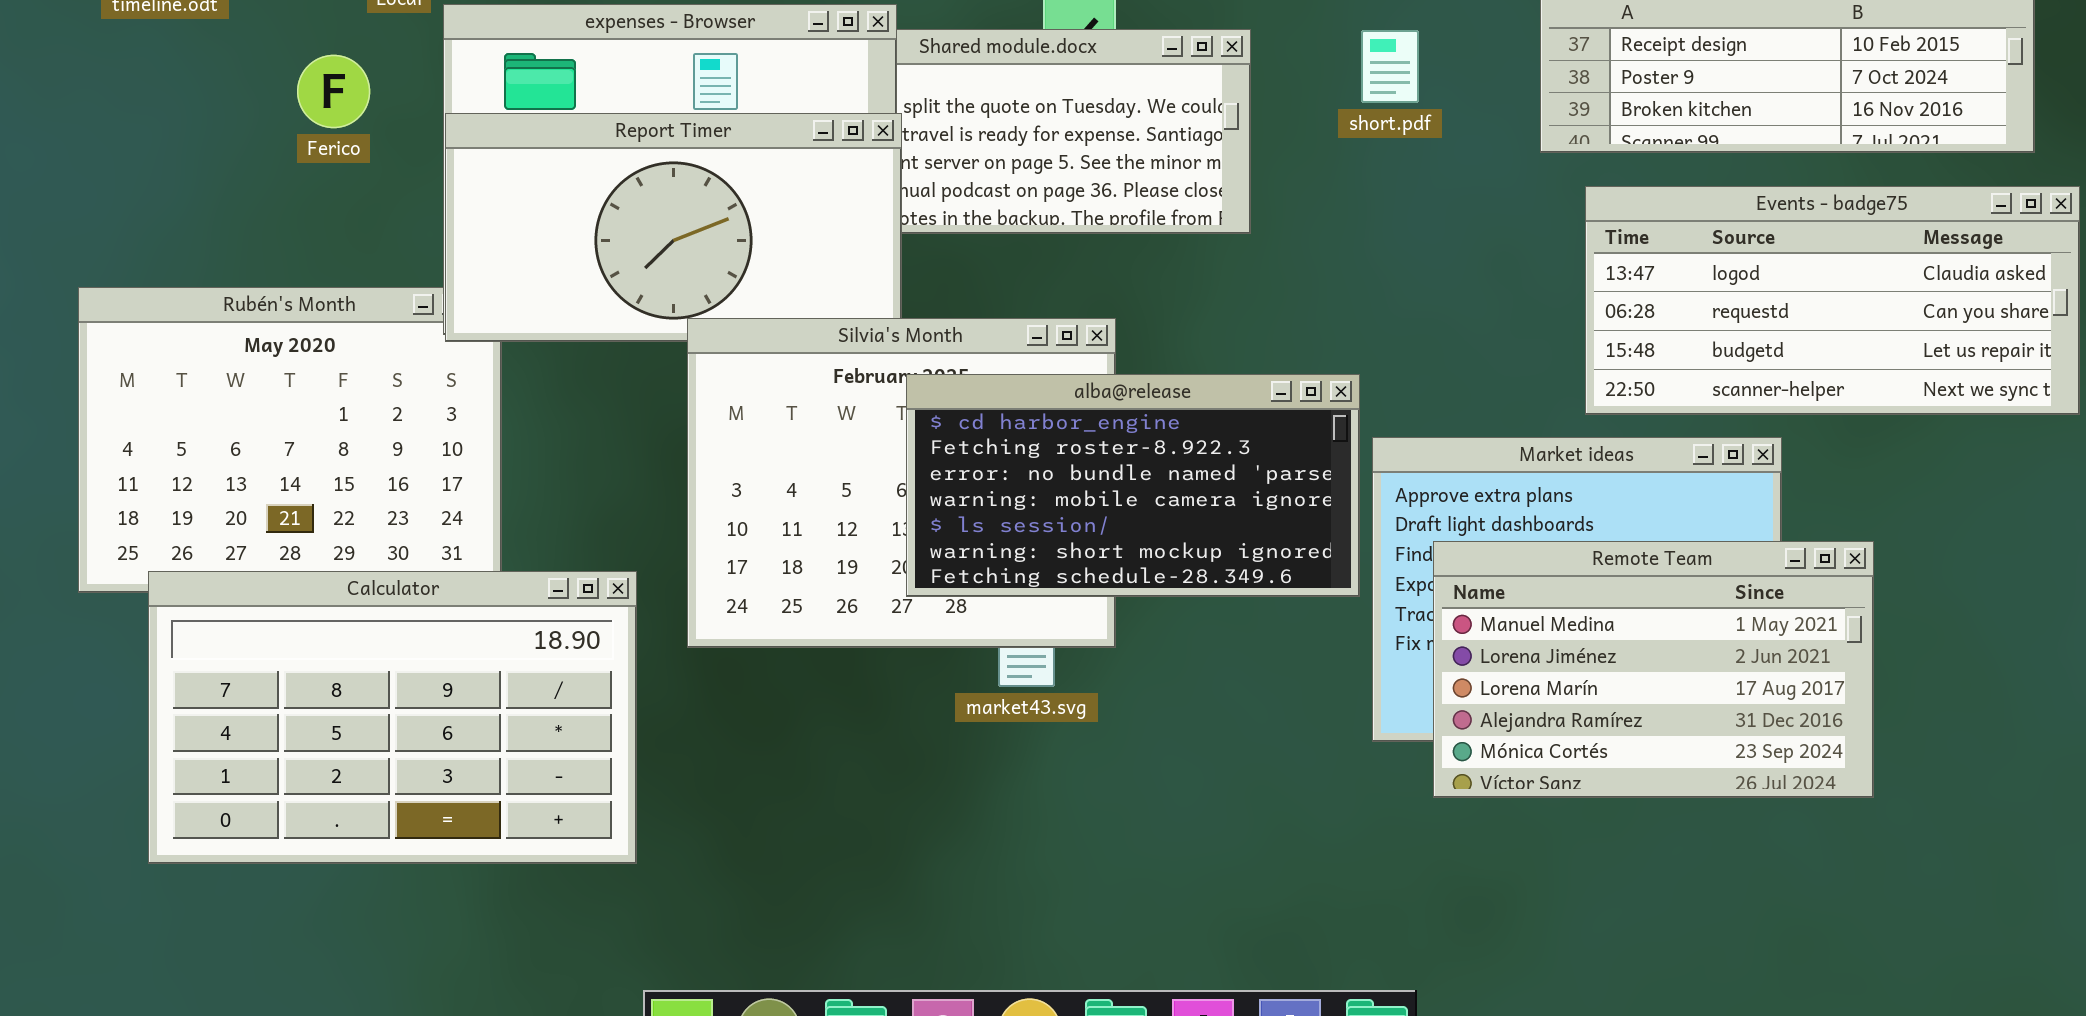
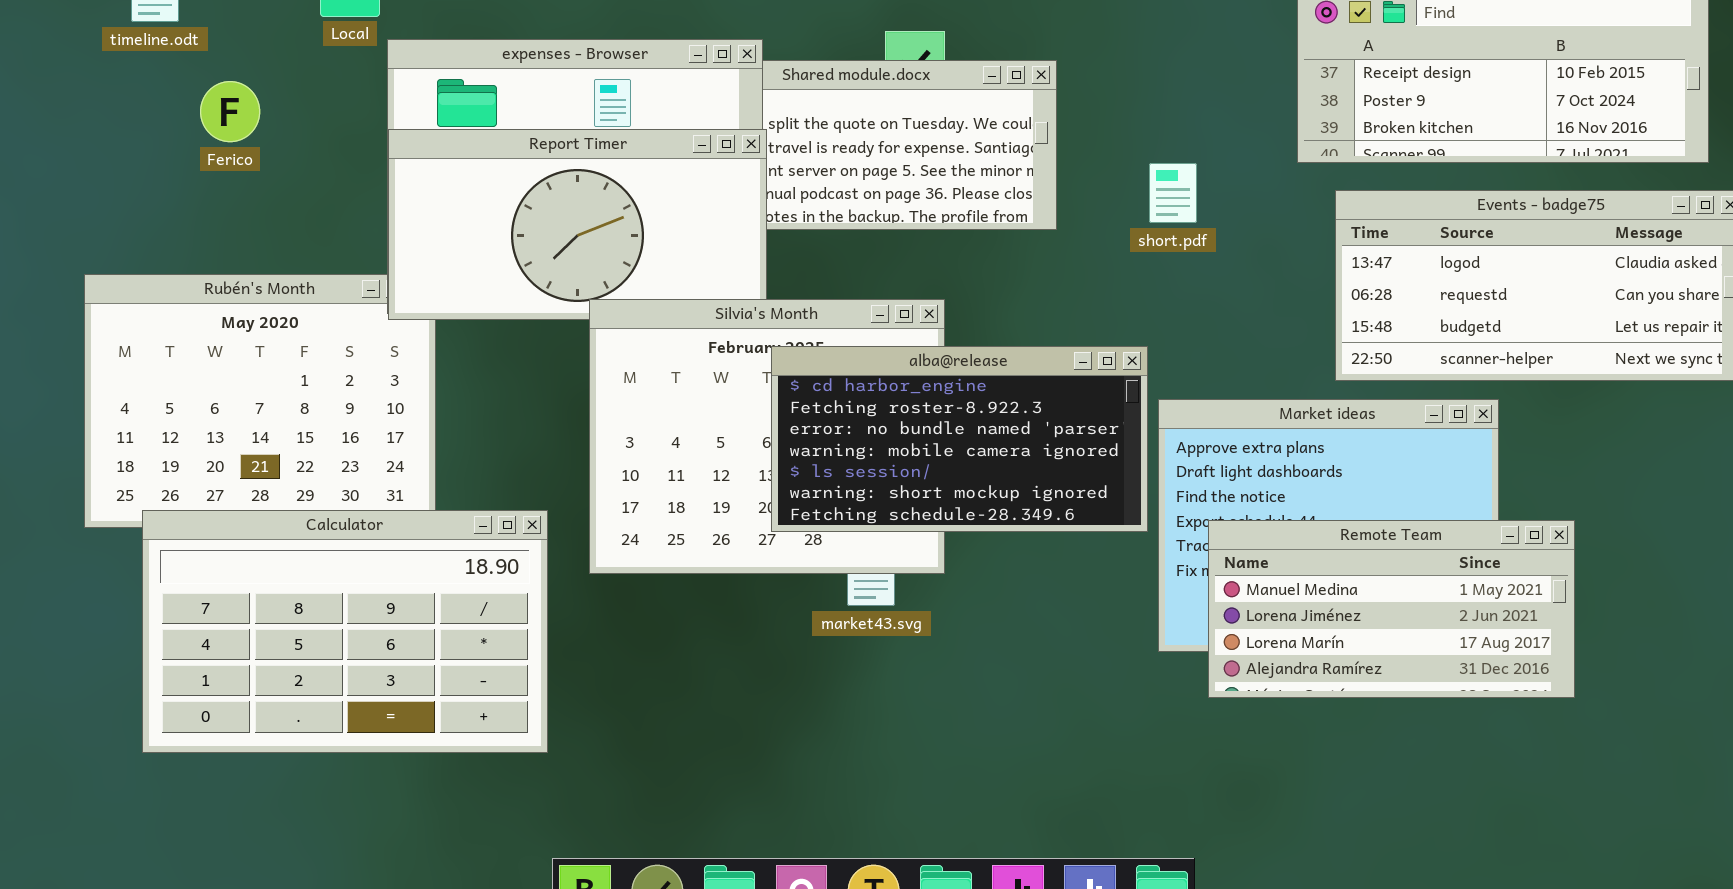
short.pdf: [1361,30,1419,103] -> [1149,163,1197,223], moved
Ferico: [297,55,370,128] -> [200,81,260,142], moved
Remote Team: [1433,541,1874,798] -> [1208,520,1575,698], resized

